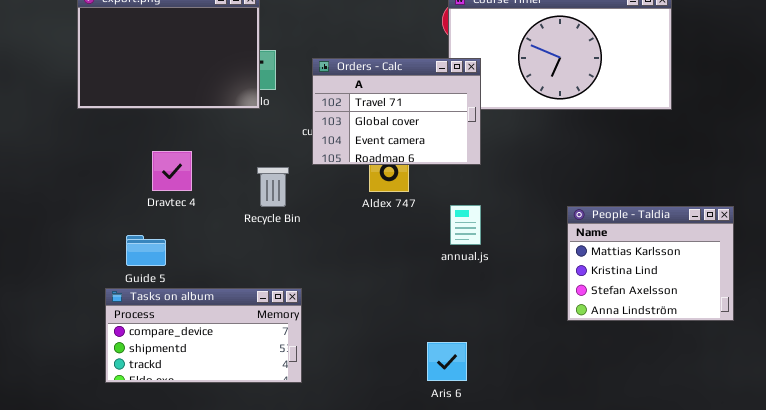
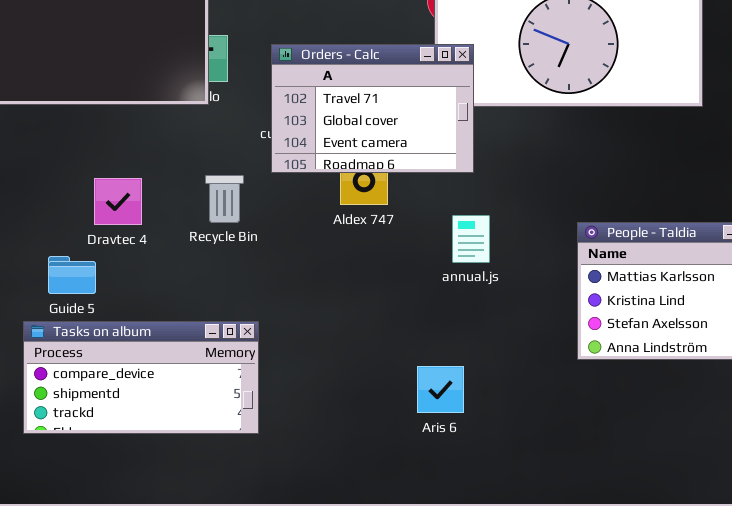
Dravtec 4: [152,151,192,191] -> [94,178,142,225], moved
annual.js: [450,205,481,245] -> [452,215,490,263], moved
Aris 6: [427,342,467,381] -> [417,366,464,413], moved

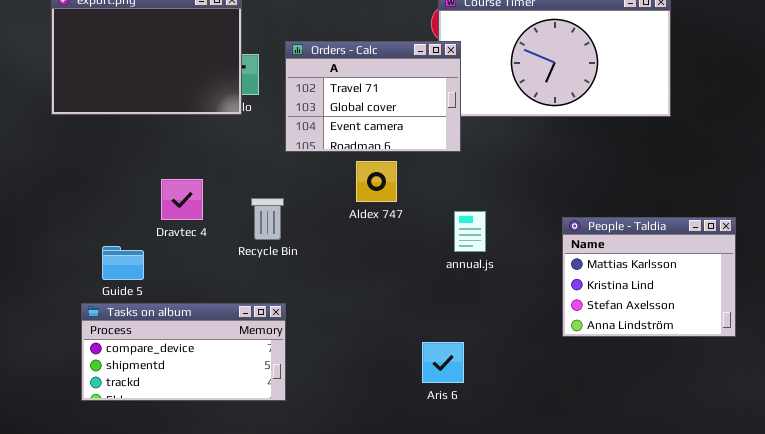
Orders - Calc: [271,44,474,173] -> [285,41,461,152], moved
Recycle Bin: [205,175,244,223] -> [251,198,284,240], moved
Dravtec 4: [94,178,142,225] -> [161,179,203,220], moved

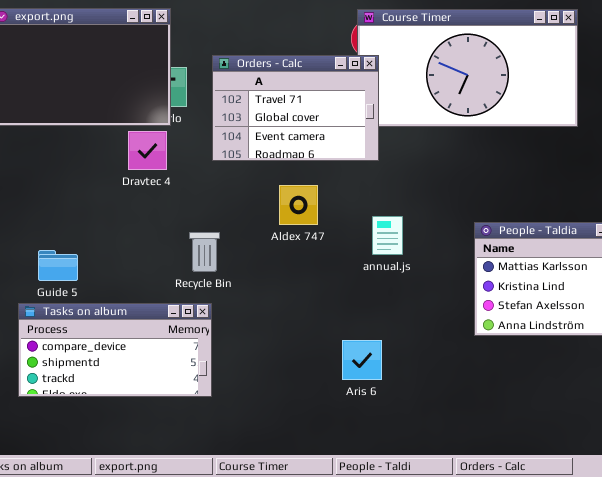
Aldex 747: [356,161,397,202] -> [279,185,318,225], moved
Dravtec 4: [161,179,203,220] -> [128,131,167,170], moved
Recycle Bin: [251,198,284,240] -> [189,232,220,272], moved

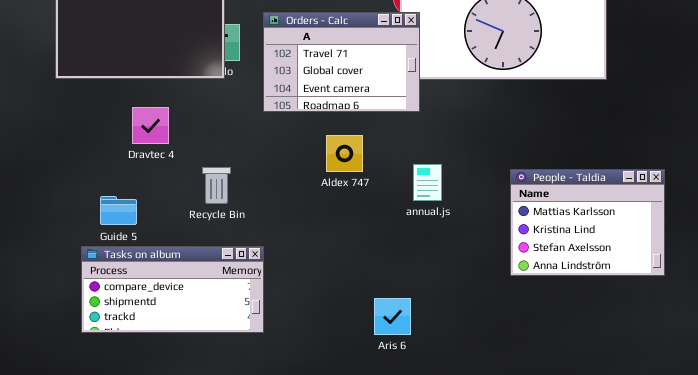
Dravtec 4: [128,131,167,170] -> [132,107,169,144], moved
Recycle Bin: [189,232,220,272] -> [202,167,231,204], moved
Aris 6: [342,340,382,380] -> [374,298,411,335], moved

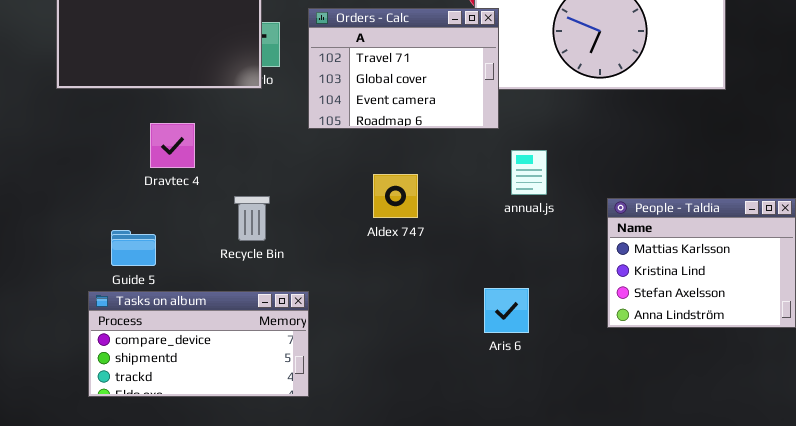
Aldex 747: [326,135,363,172] -> [373,174,418,218], moved
annual.js: [413,164,442,201] -> [511,150,547,195], moved
Aris 6: [374,298,411,335] -> [484,288,529,333], moved

